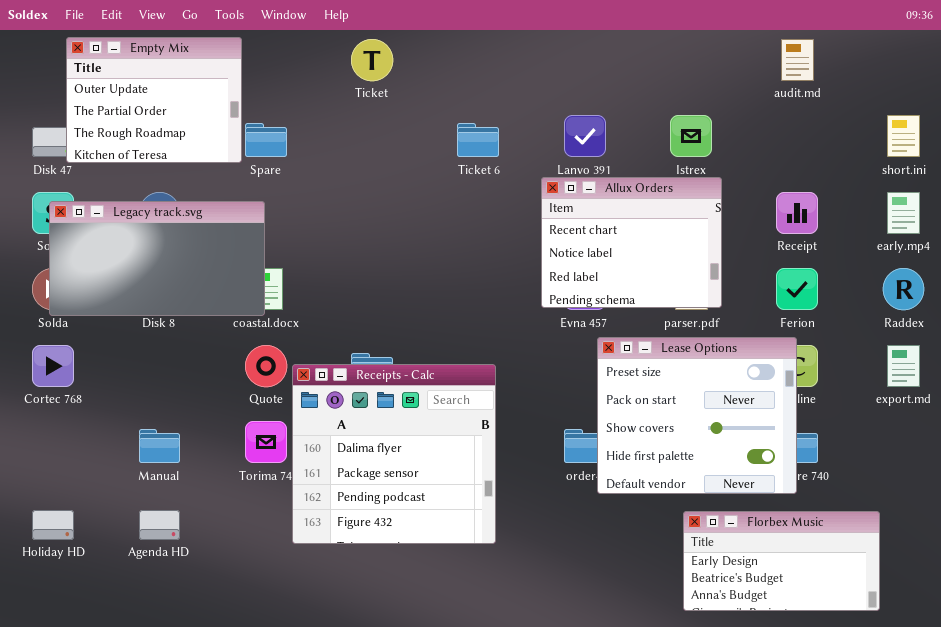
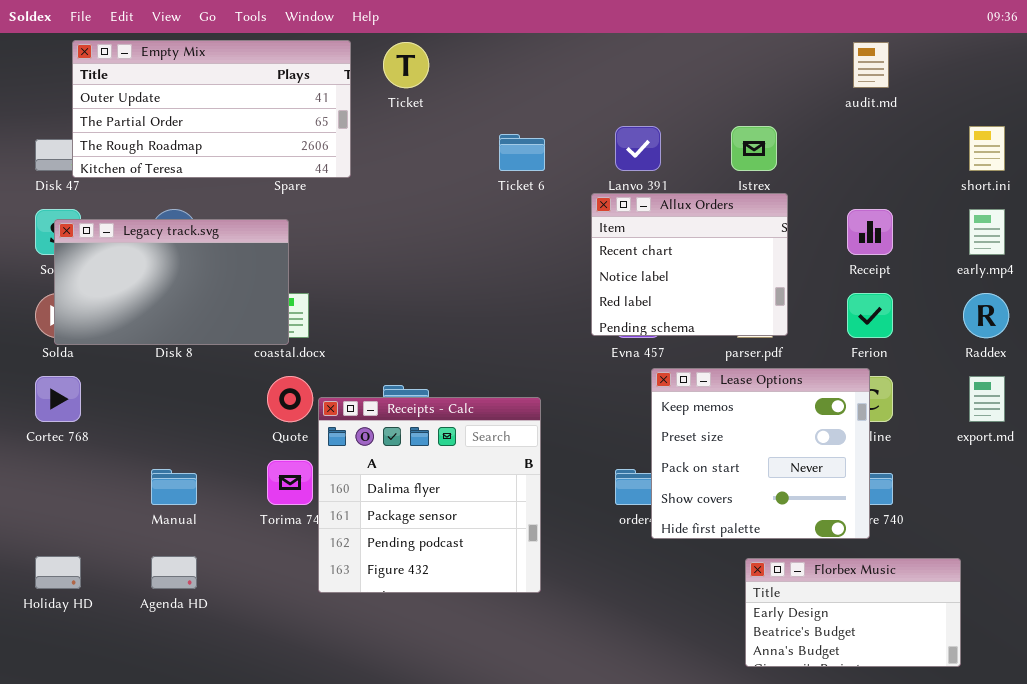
Empty Mix: [66,37,242,163] -> [72,40,351,178], resized
Lease Options: [597,337,797,494] -> [651,368,870,539], scrolled up 1 row

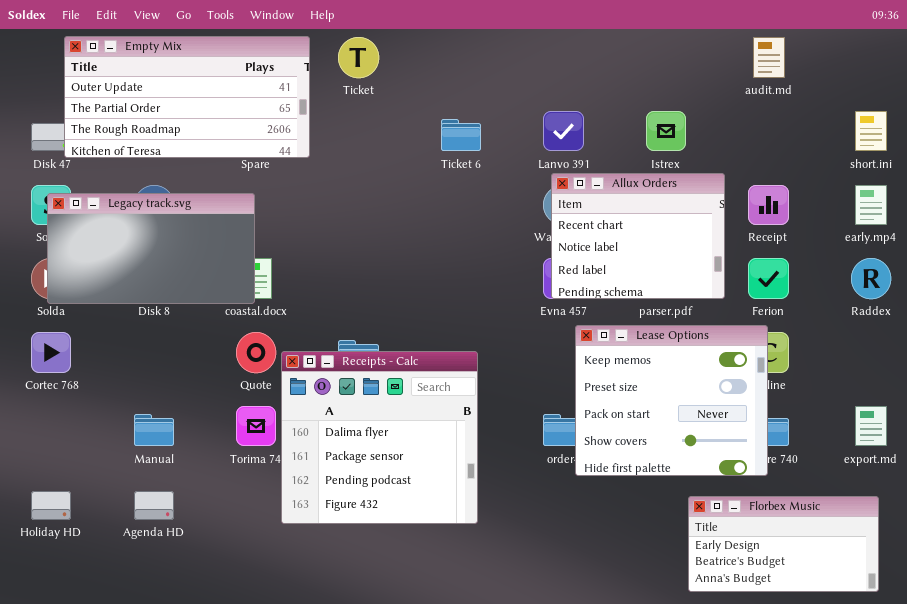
Allux Orders: [591,193,788,336] -> [551,173,725,299], moved
export.md: [969,376,1005,422] -> [855,406,887,446], moved
Florbex Music: [745,558,961,667] -> [688,496,879,592], moved

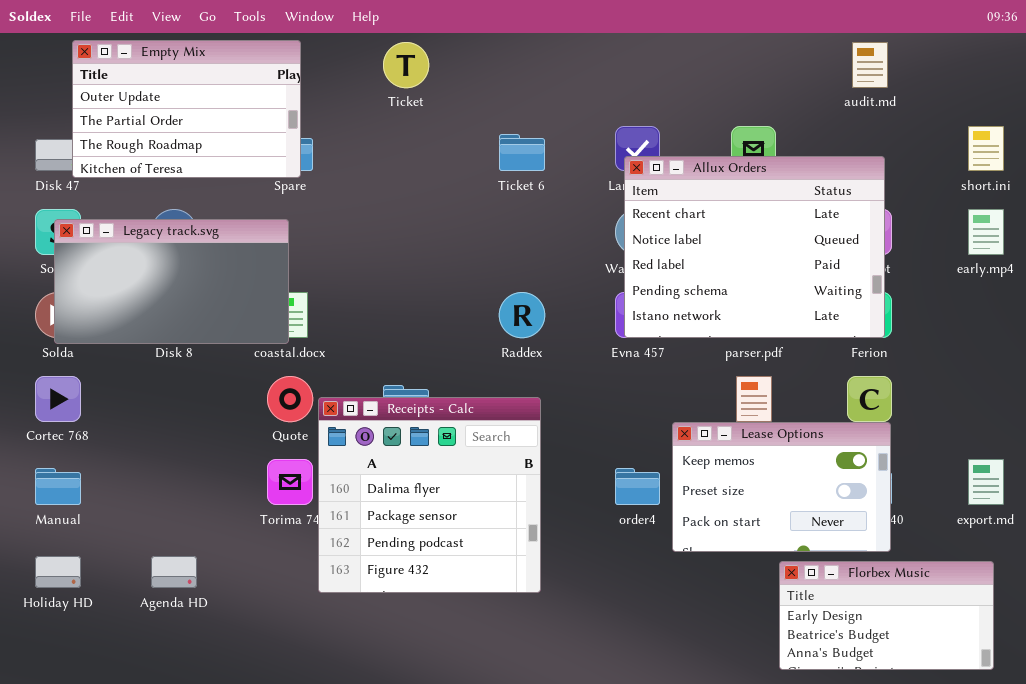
Empty Mix: [64,36,310,158] -> [72,40,301,178], resized
Allux Orders: [551,173,725,299] -> [624,156,885,338], resized
Raddex: [851,258,891,299] -> [499,292,545,338], moved
Lease Options: [575,325,768,476] -> [672,422,891,552], moved, resized
Manual: [134,414,174,446] -> [35,468,81,505], moved

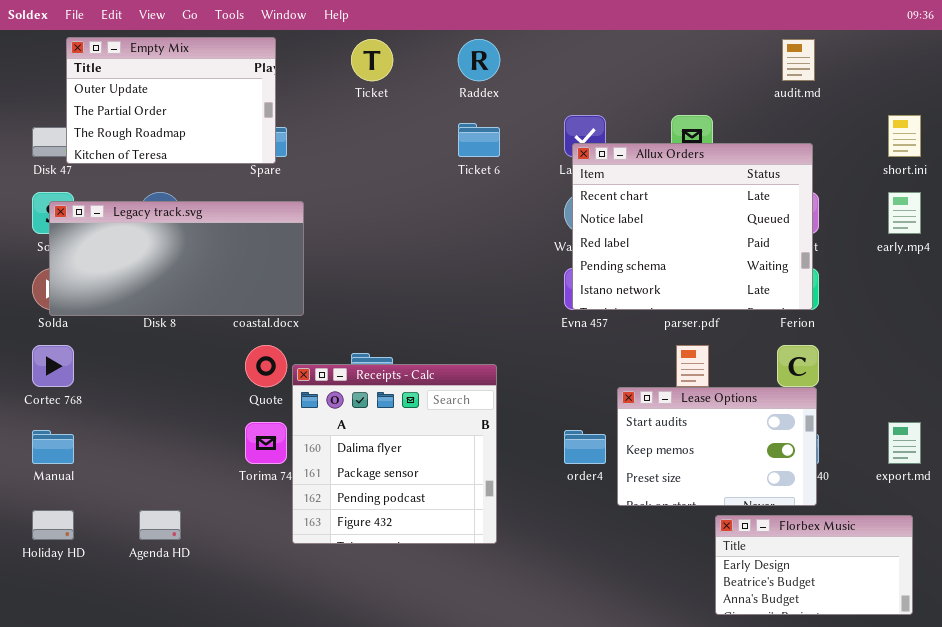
Legacy track.svg: [54,219,289,344] -> [49,201,304,316], resized
Raddex: [499,292,545,338] -> [458,39,500,81], moved
Lease Options: [672,422,891,552] -> [617,387,817,506], scrolled up 1 row

